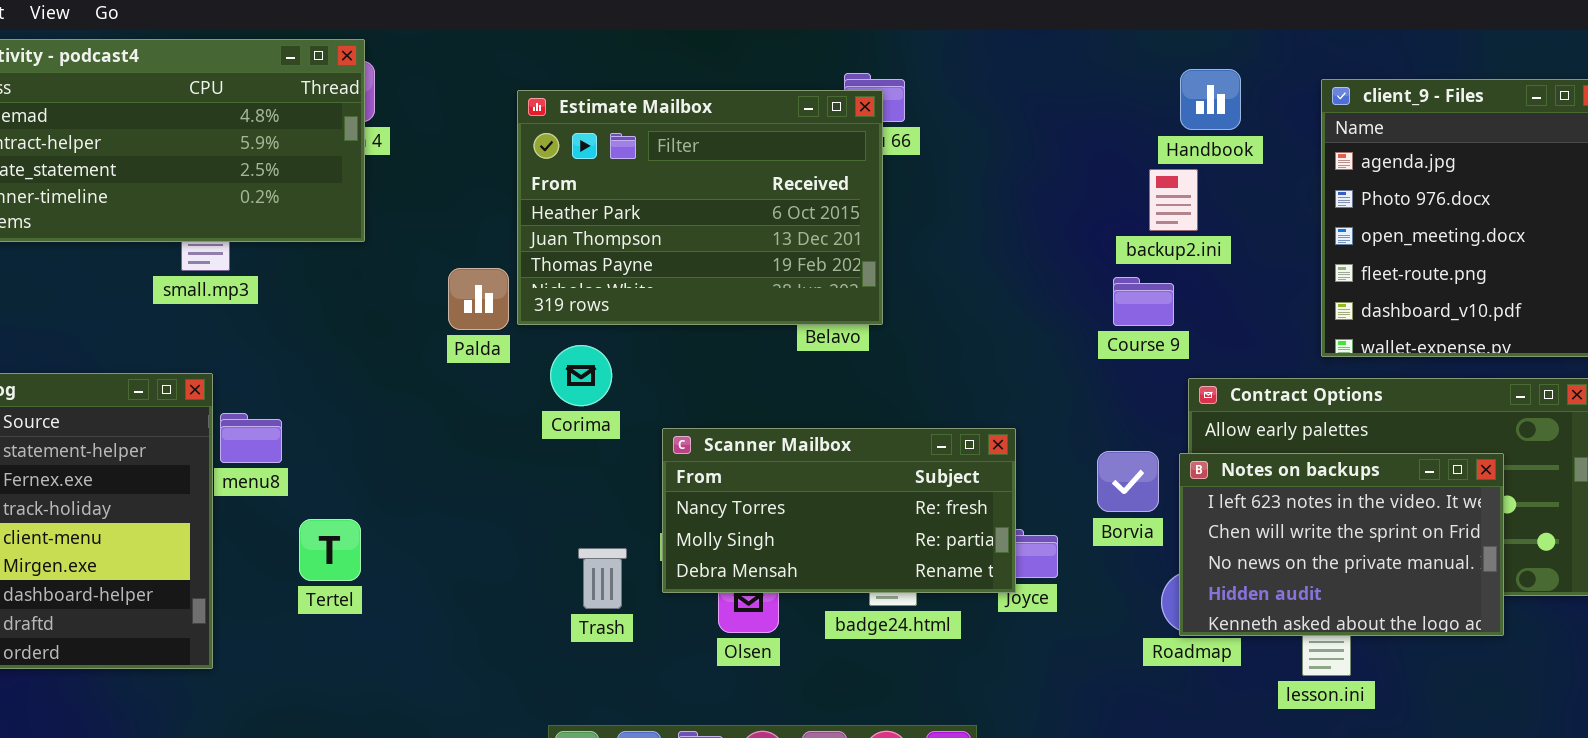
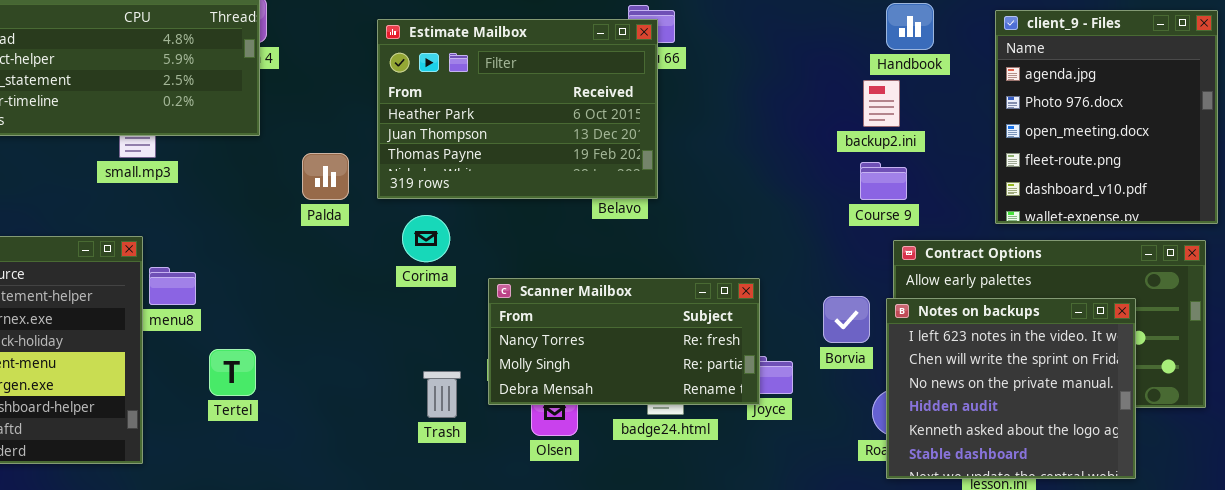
Palda: [448,268,509,330] -> [302,153,349,200], moved
Course 9: [1113,277,1174,326] -> [860,162,907,200], moved
Notes on backups: [1179,453,1504,636] -> [886,298,1136,479], resized

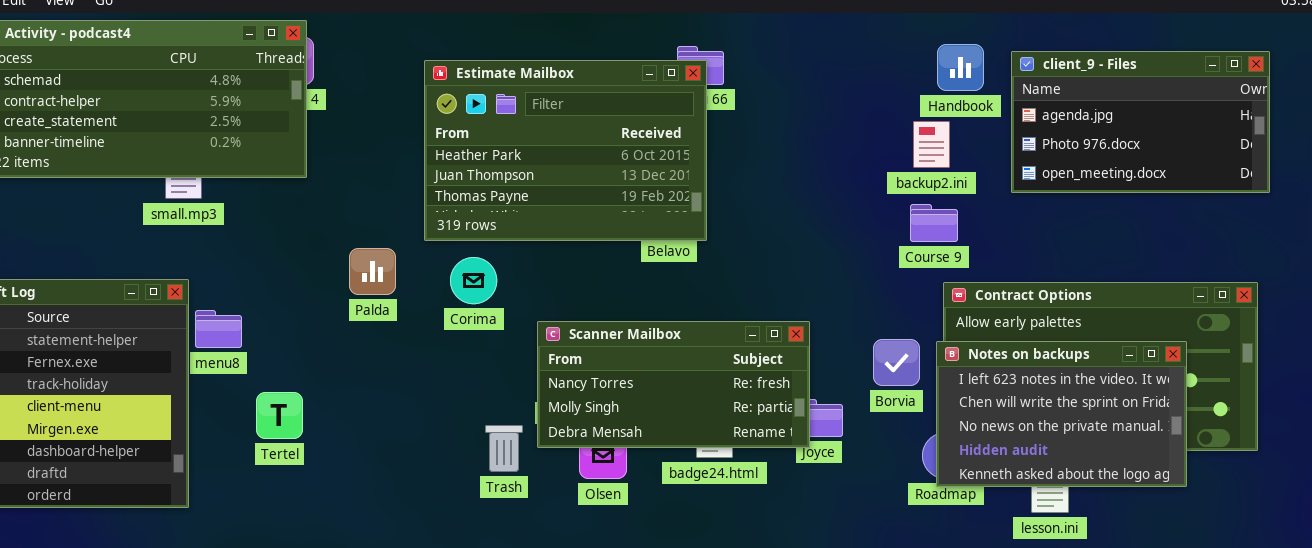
client_9 - Files: [995,10,1218,224] -> [1011,51,1270,193], resized
Palda: [302,153,349,200] -> [349,248,396,295], moved
Notes on backups: [886,298,1136,479] -> [936,341,1187,487], resized
Trash: [423,371,461,418] -> [485,425,523,472], moved

